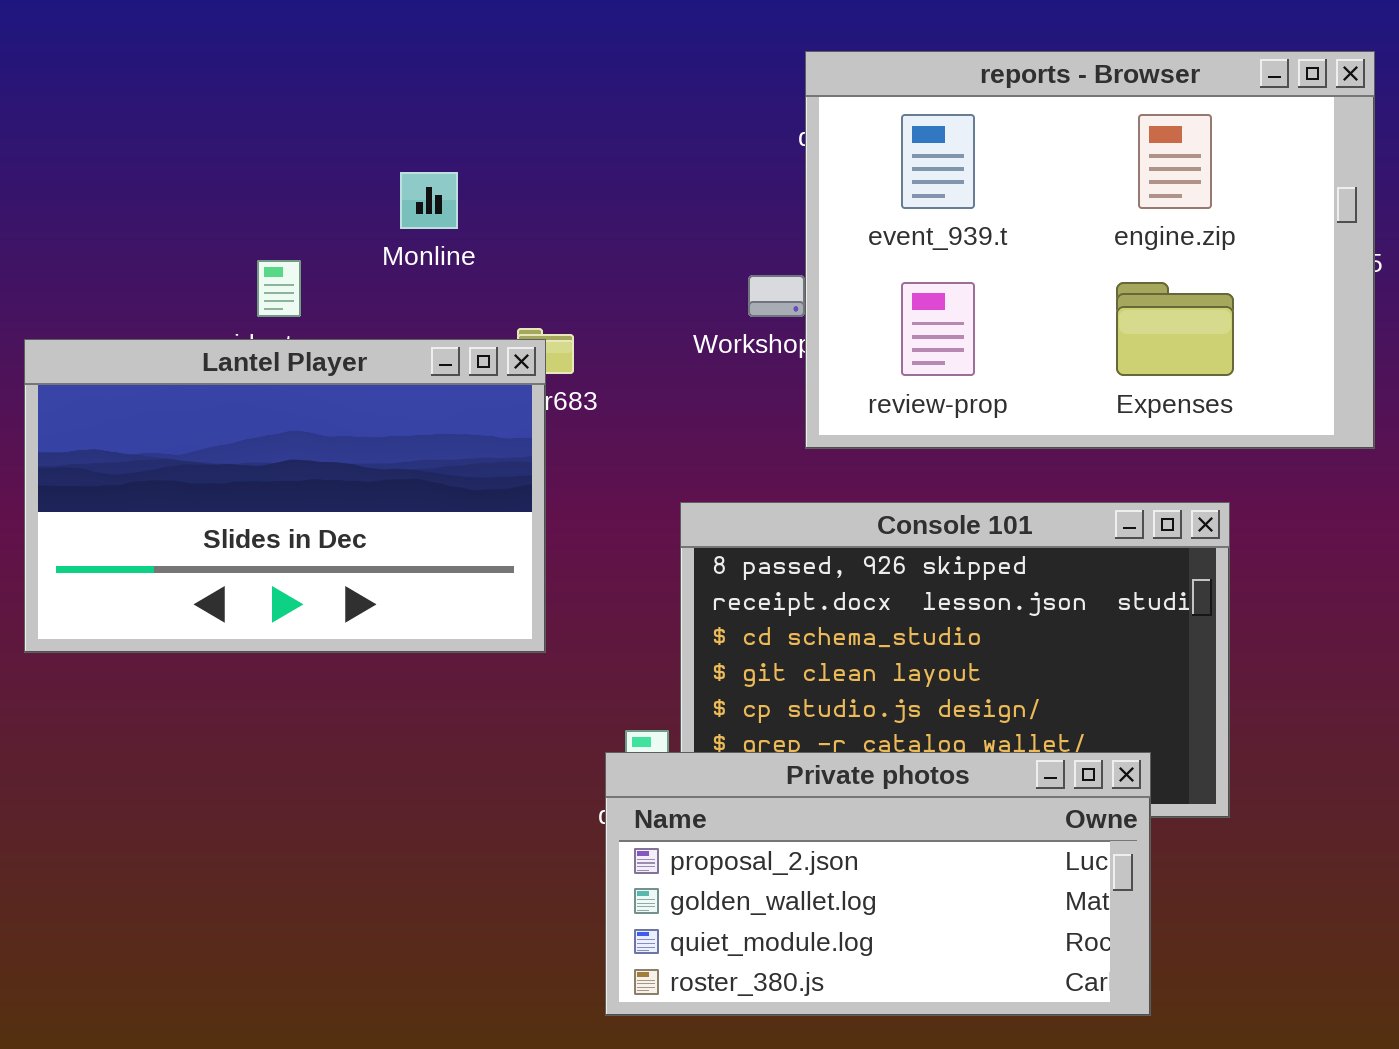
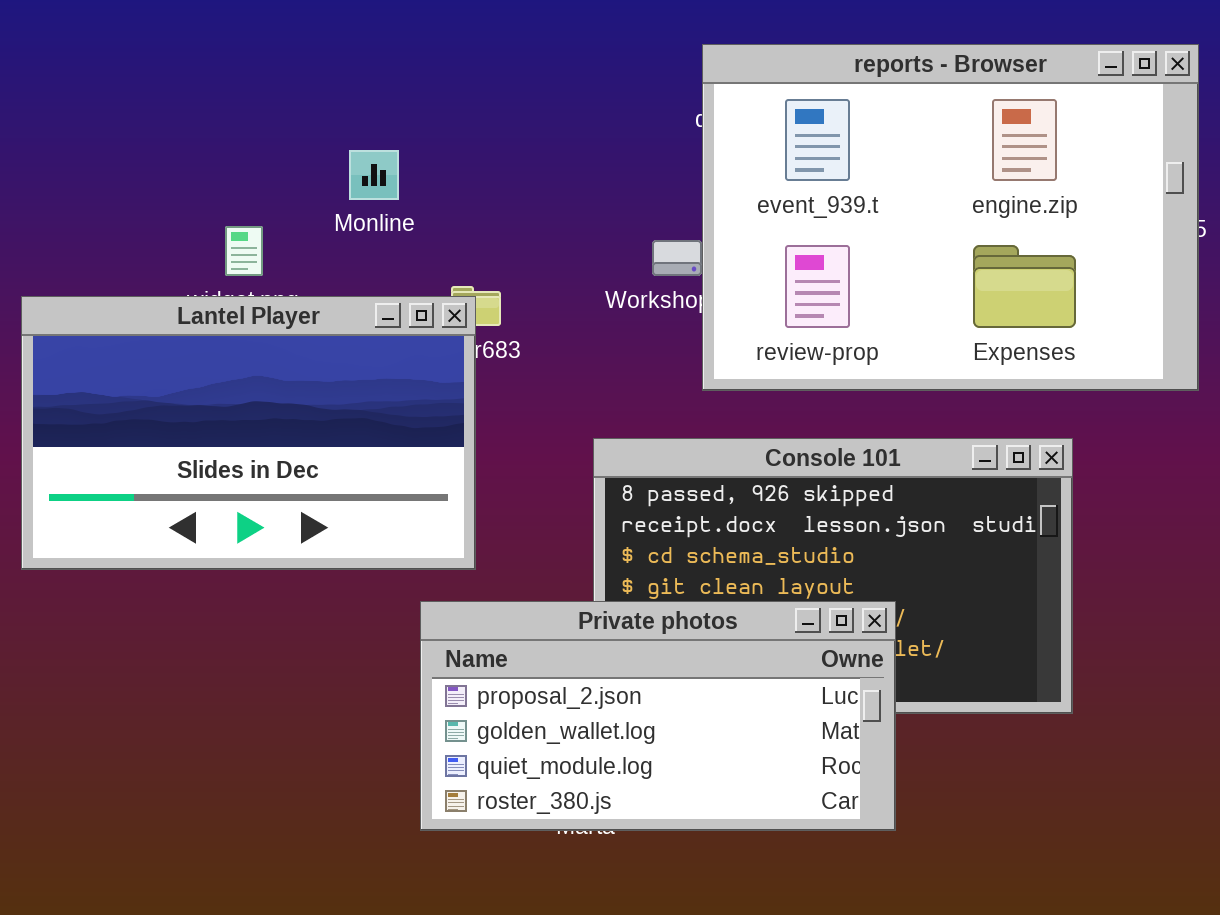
Private photos: [605,752,1151,1016] -> [420,601,896,831], moved

